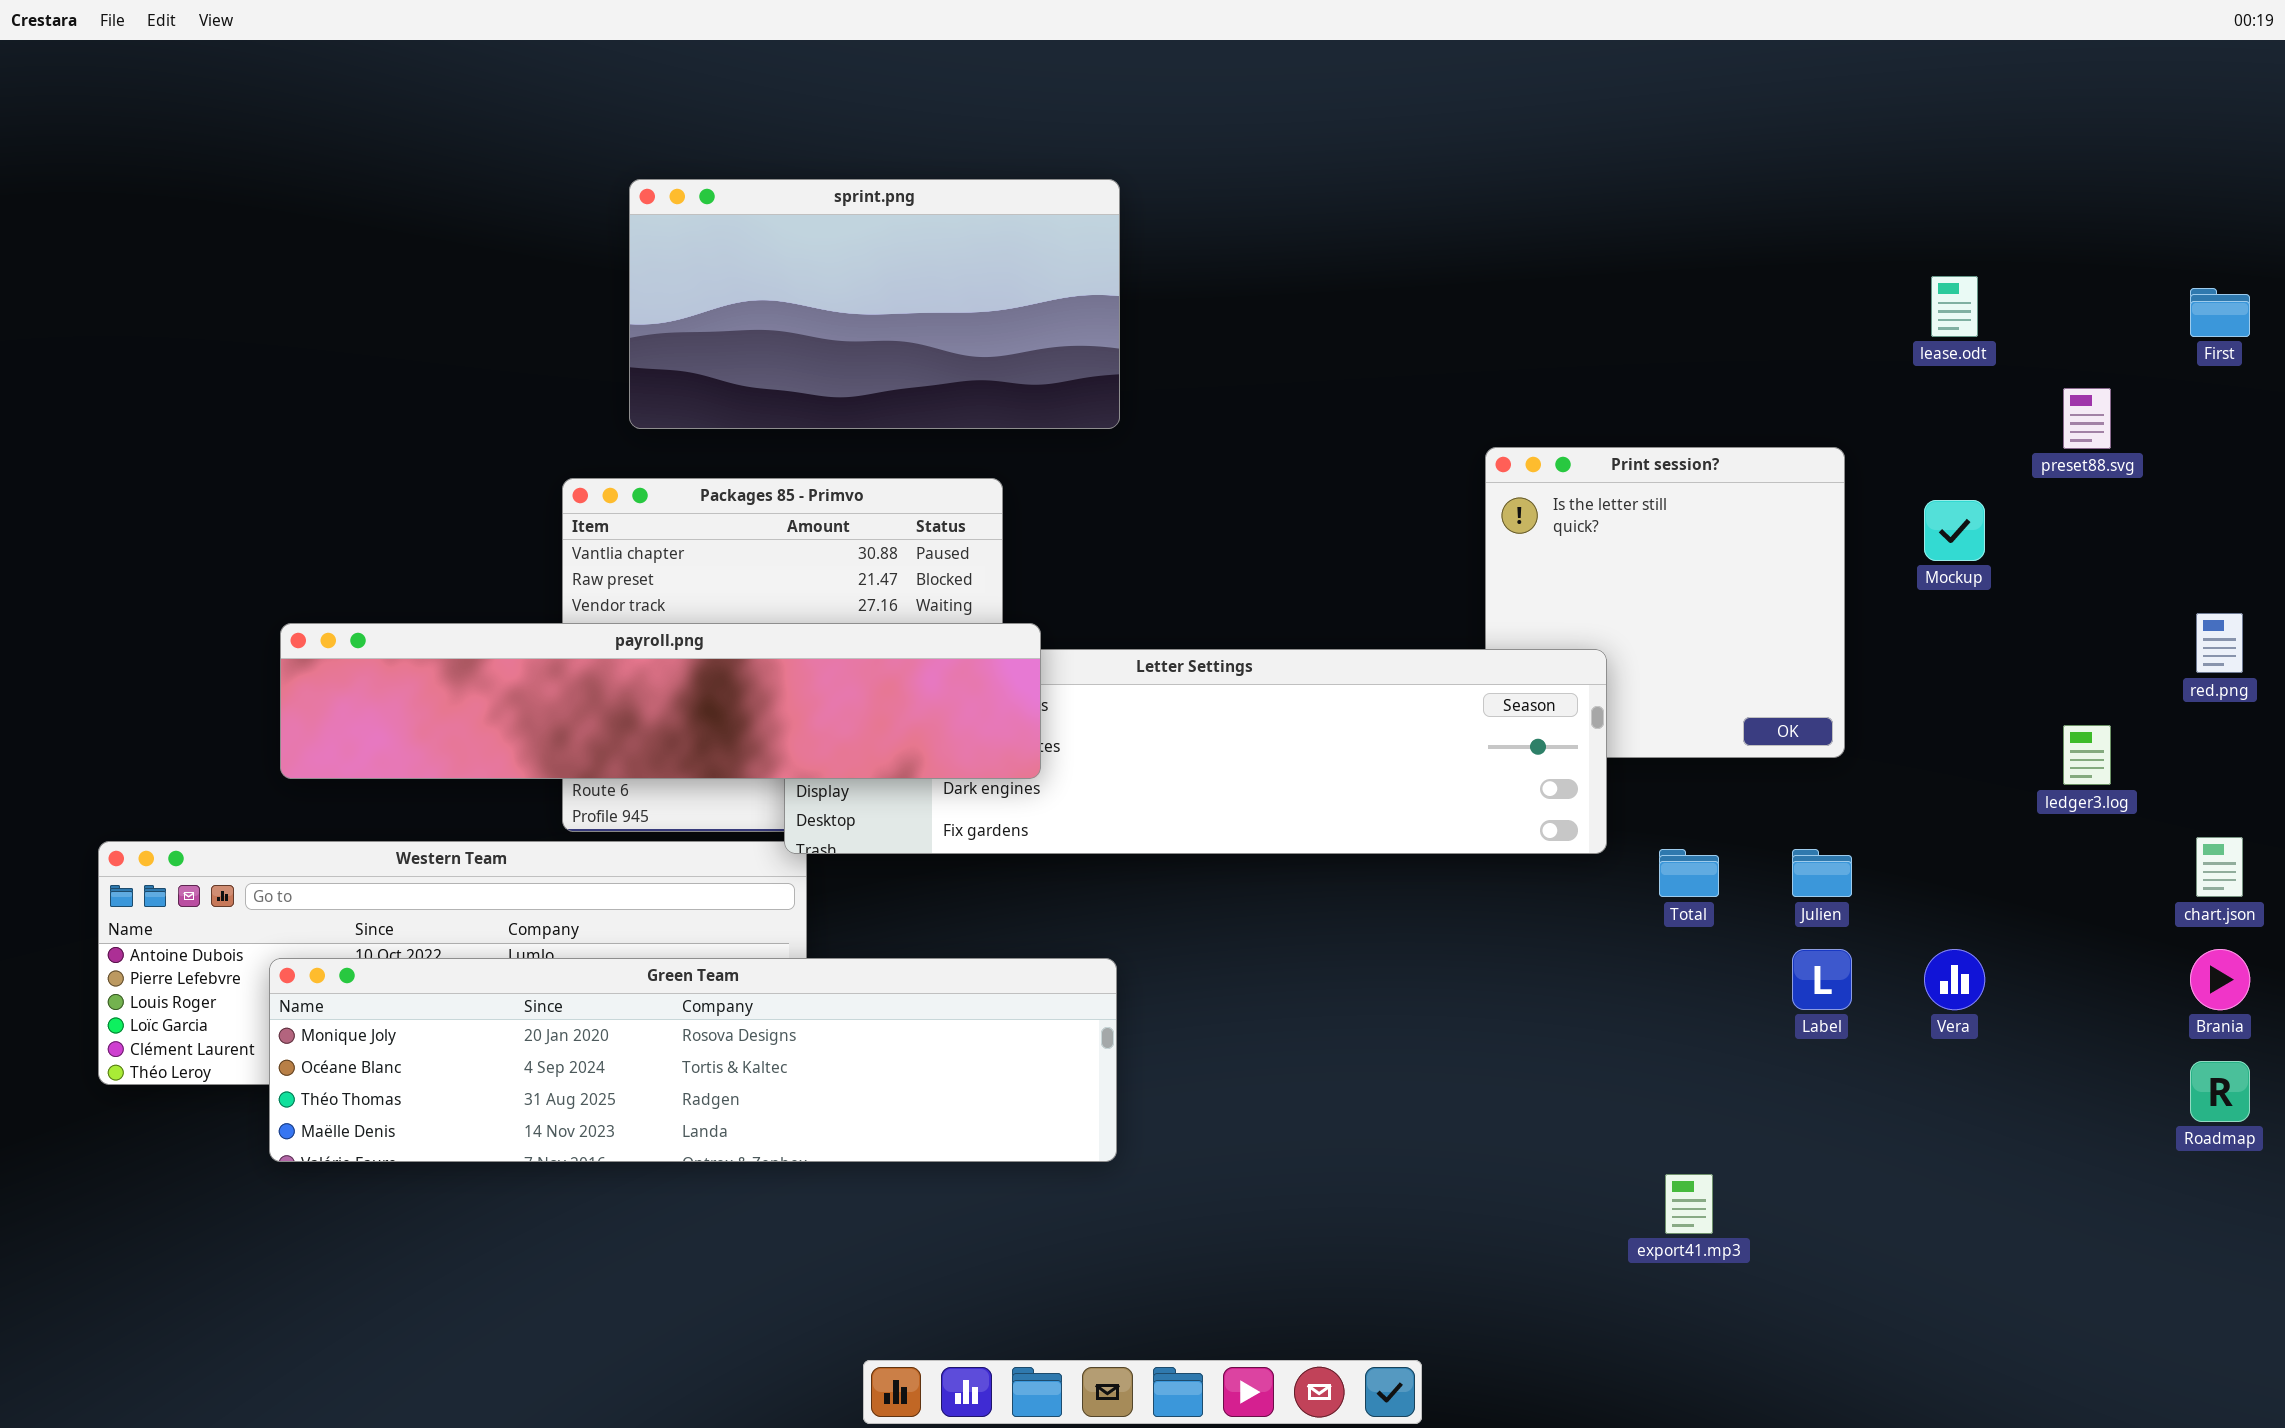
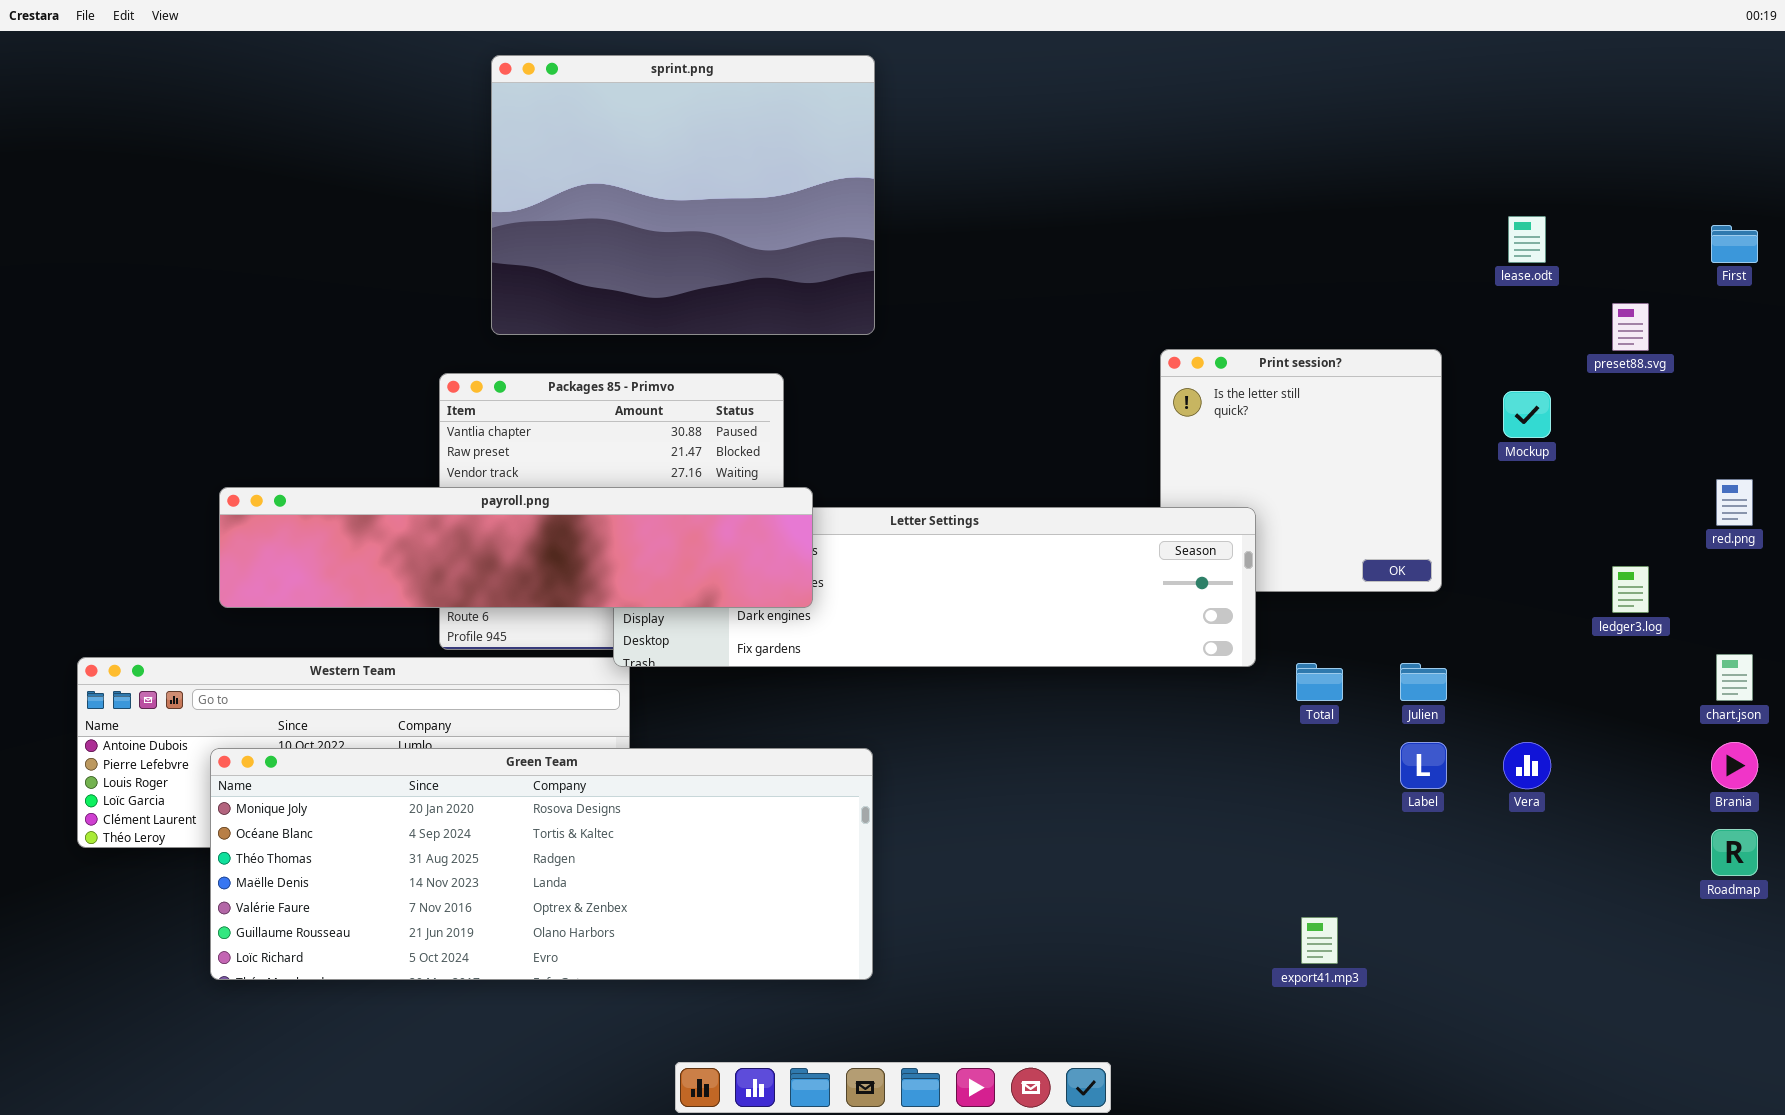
sprint.png: [629,179,1120,429] -> [491,55,875,335], resized
Green Team: [269,958,1117,1162] -> [210,748,873,980], resized

